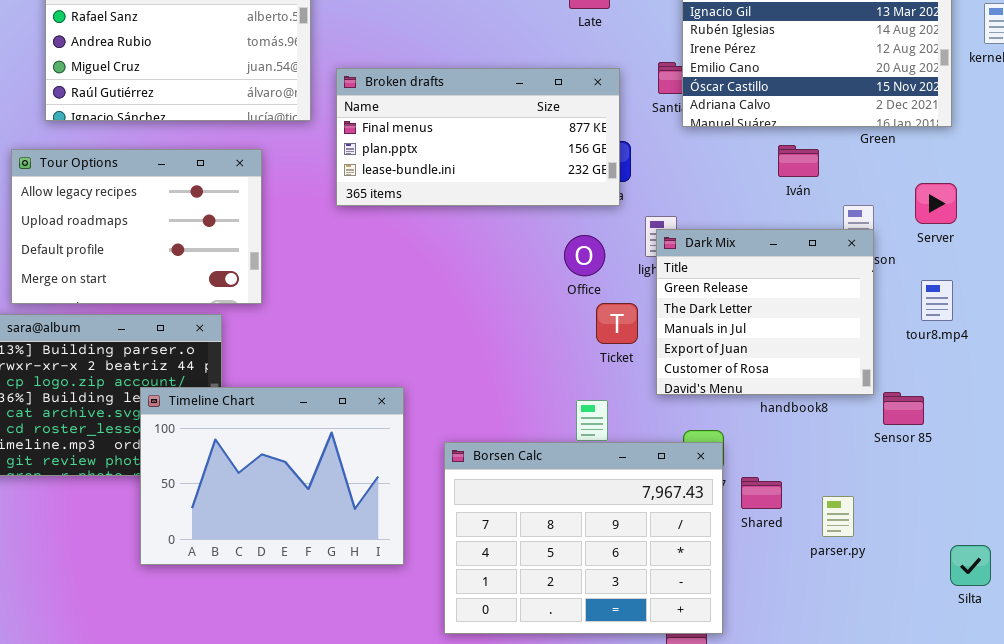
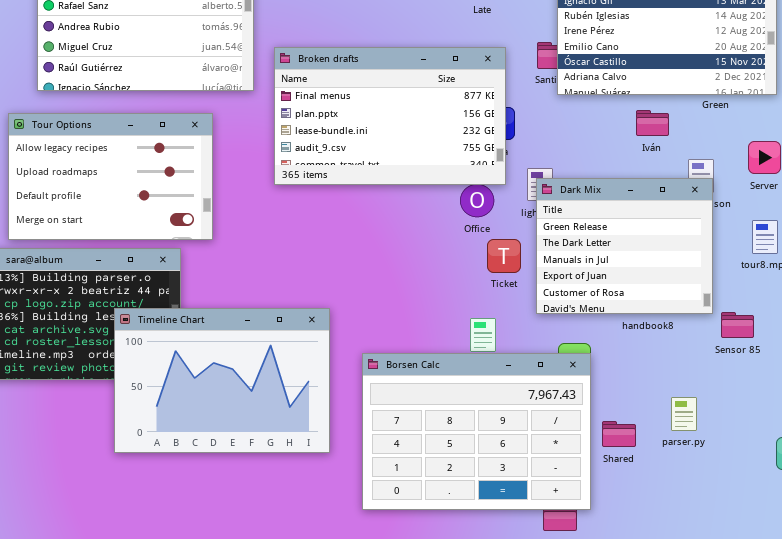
Broken drafts: [336,68,620,206] -> [274,47,506,185], resized
Shared: [741,477,782,509] -> [602,421,636,447], moved

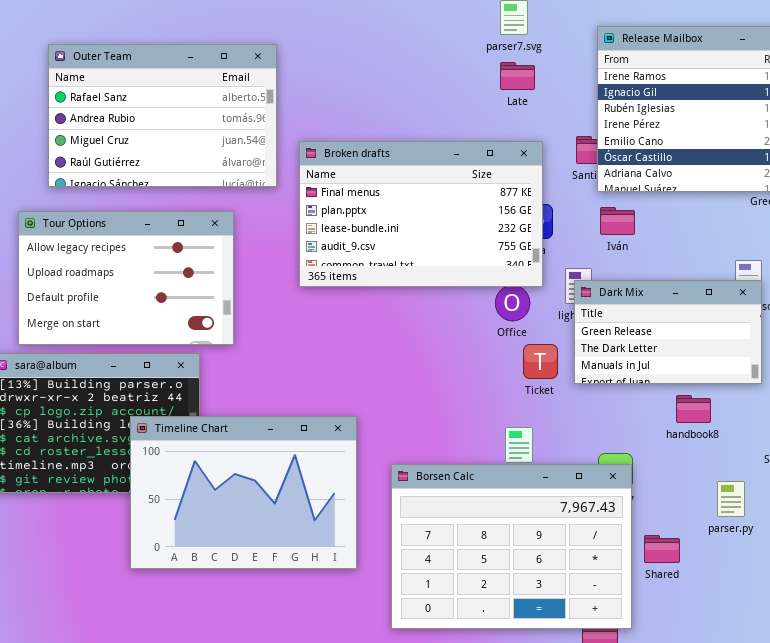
Iván: [636,110,669,136] -> [600,207,635,235], moved
Dark Mix: [536,178,713,314] -> [574,280,762,384], resized
parser.py: [671,397,697,431] -> [717,481,745,517], moved

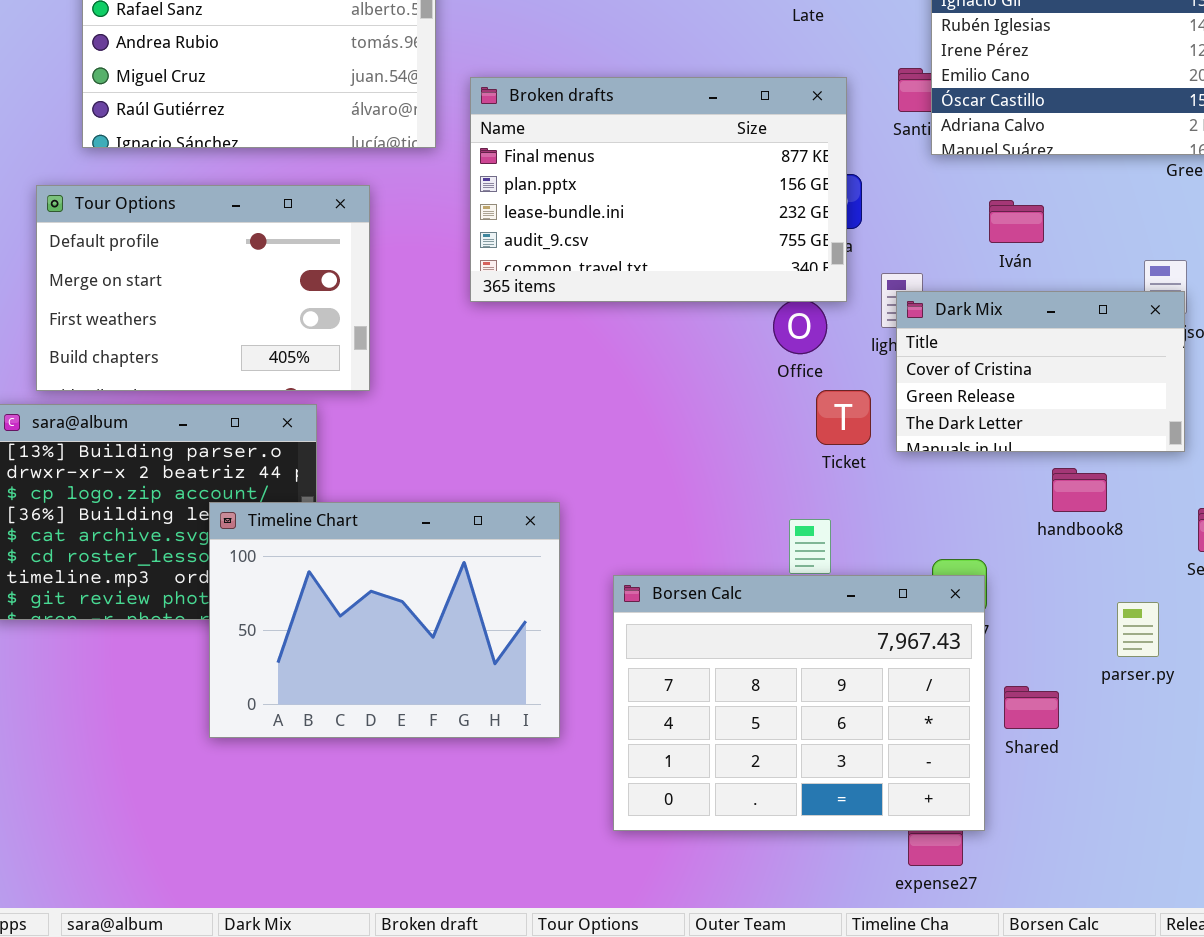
Iván: [600,207,635,235] -> [989,200,1044,243], moved
Tour Options: [18,211,234,345] -> [36,185,370,391], scrolled down 2 rows
Dark Mix: [574,280,762,384] -> [896,291,1185,452], scrolled up 1 row

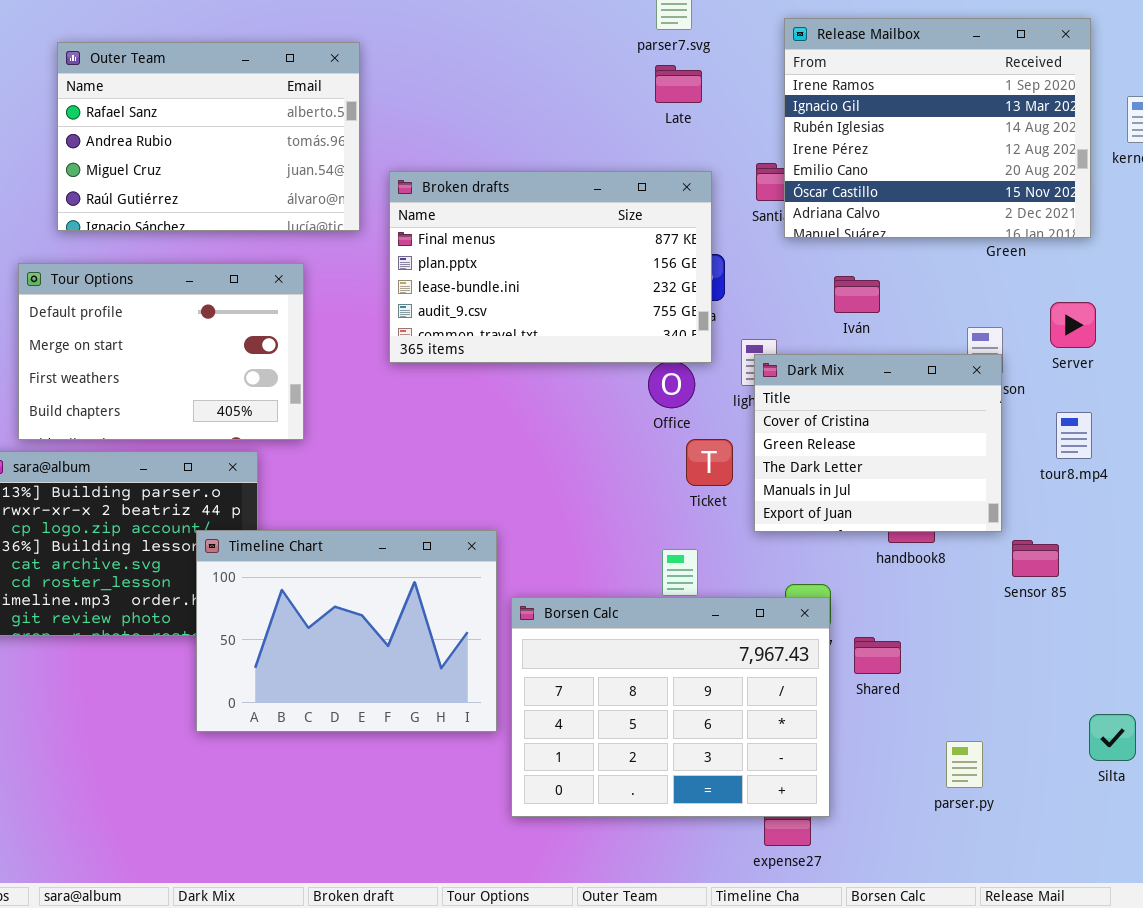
Dark Mix: [896,291,1185,452] -> [754,354,1002,532], resized
Timeline Chart: [209,502,560,738] -> [196,530,497,732], moved
parser.py: [1117,602,1159,657] -> [946,741,983,788], moved
Shared: [1004,686,1059,729] -> [854,637,901,674], moved

